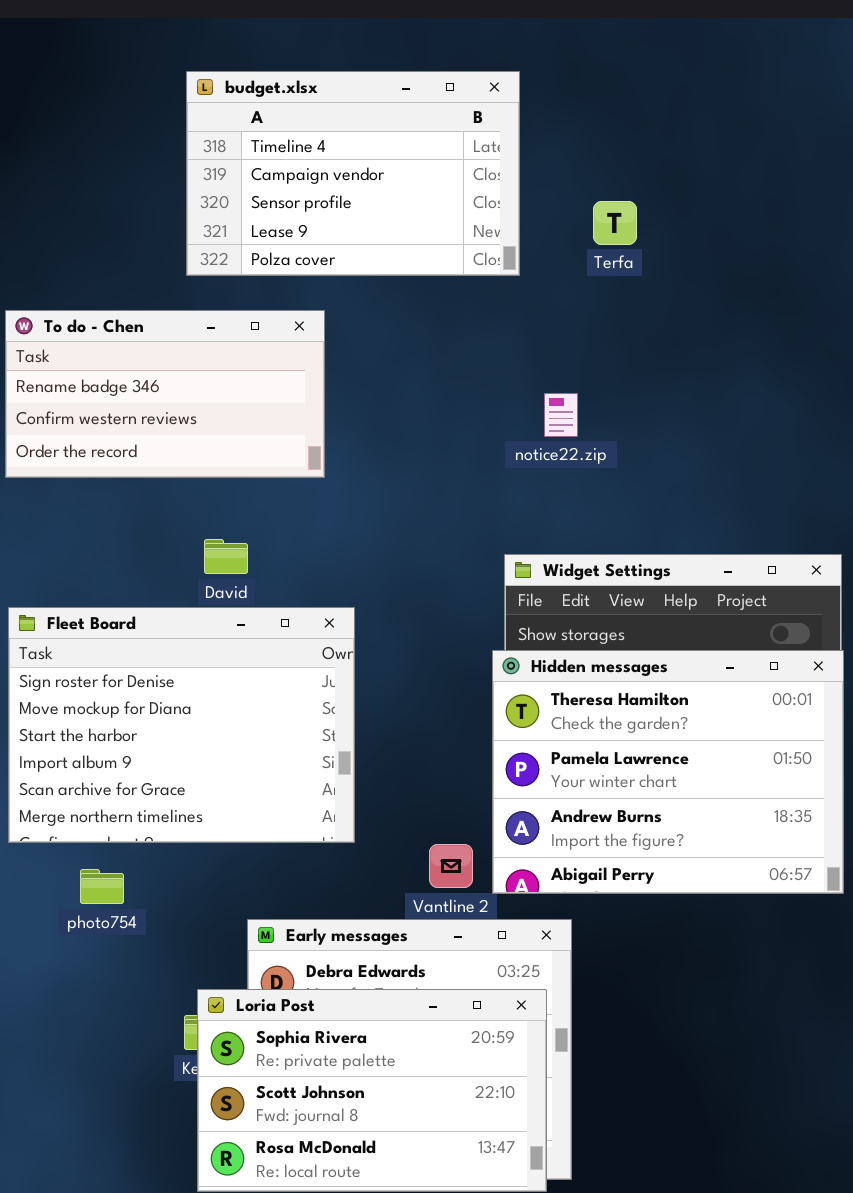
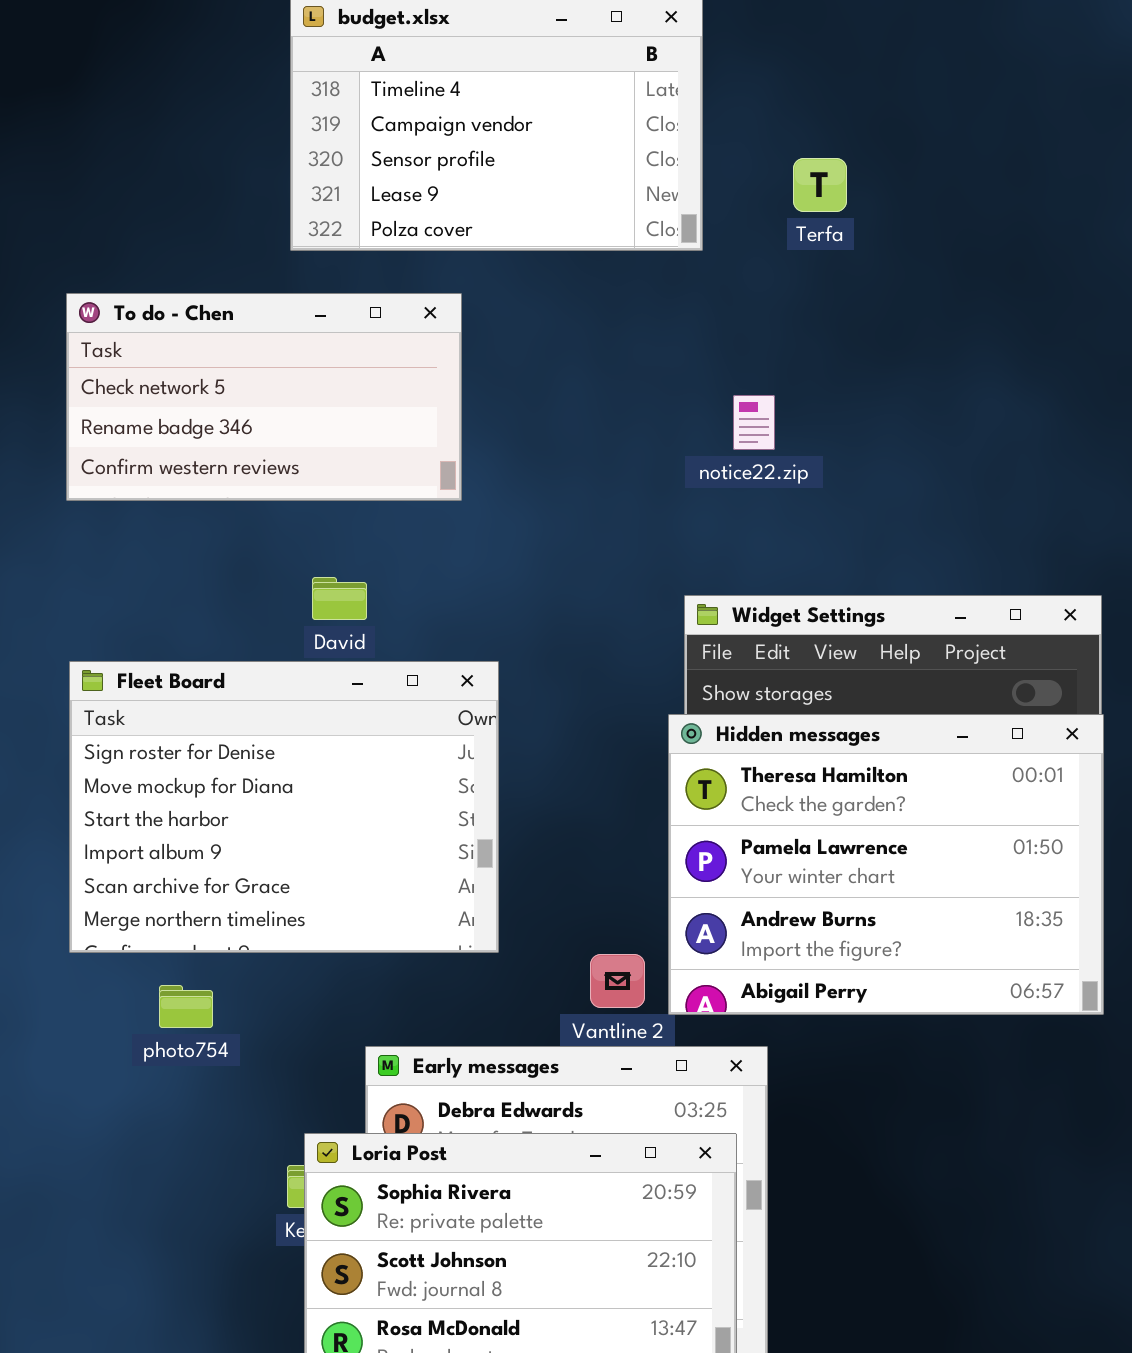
To do - Chen: [5,310,325,478] -> [66,293,462,501], scrolled up 1 row

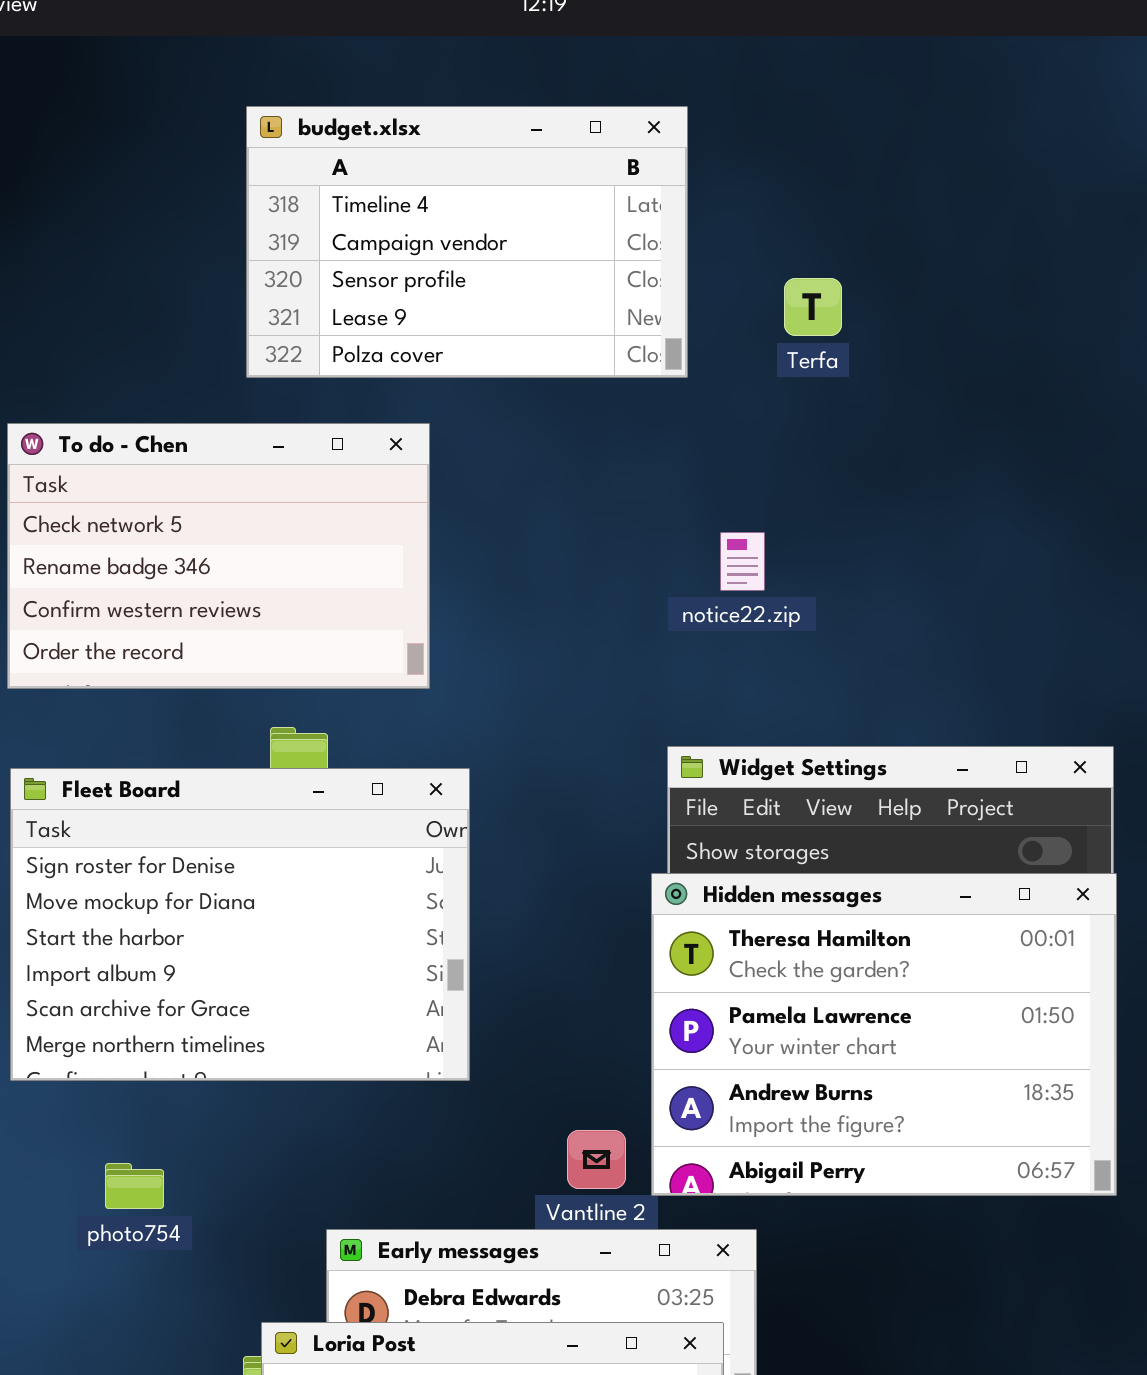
To do - Chen: [66,293,462,501] -> [7,423,430,689], resized
Fleet Board: [69,661,499,953] -> [10,768,470,1081], moved

